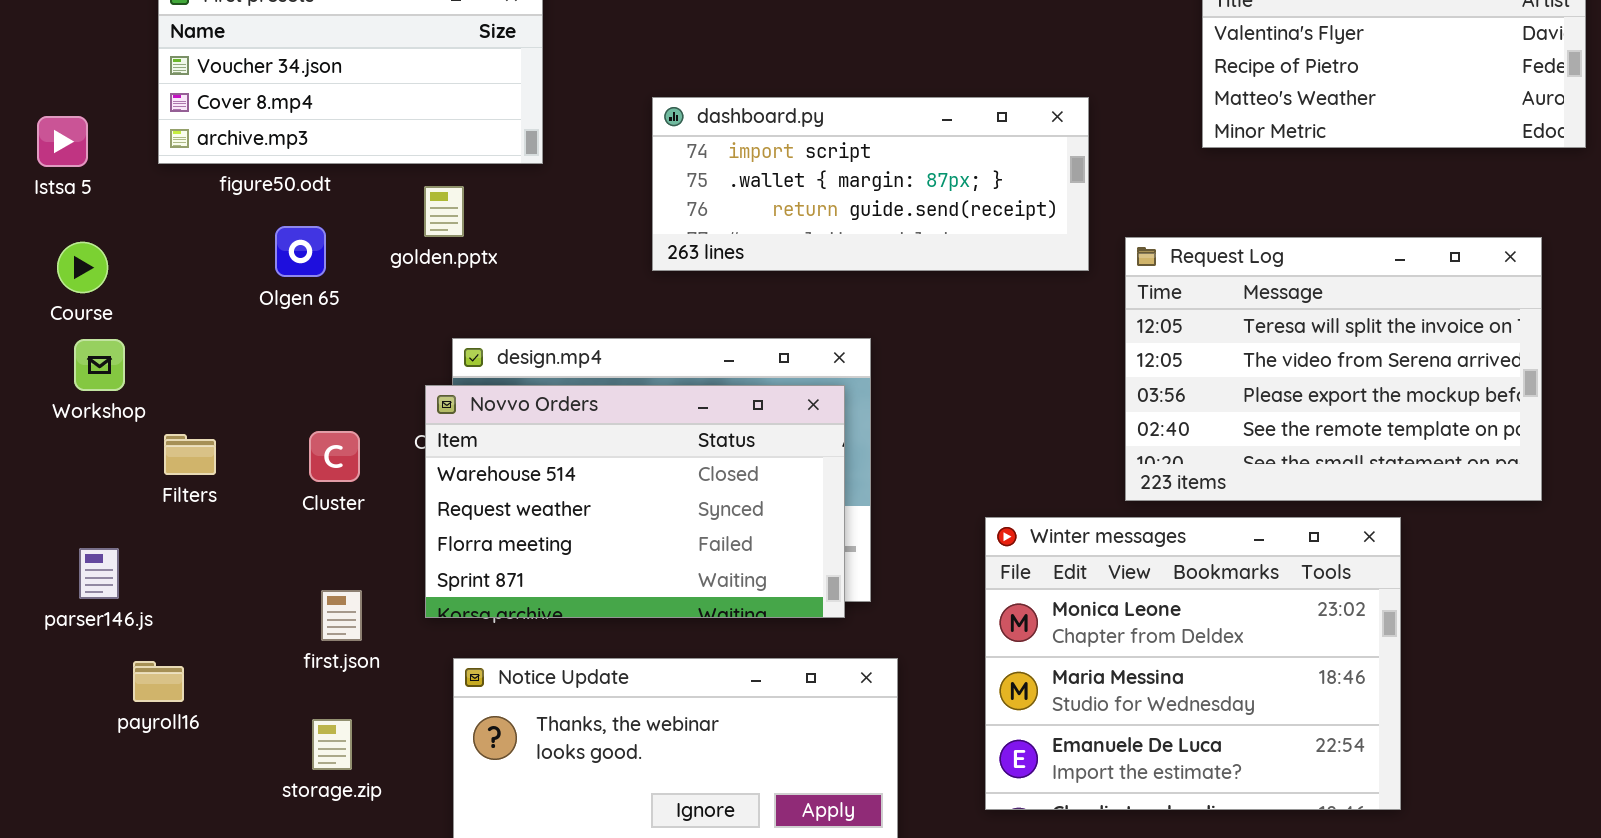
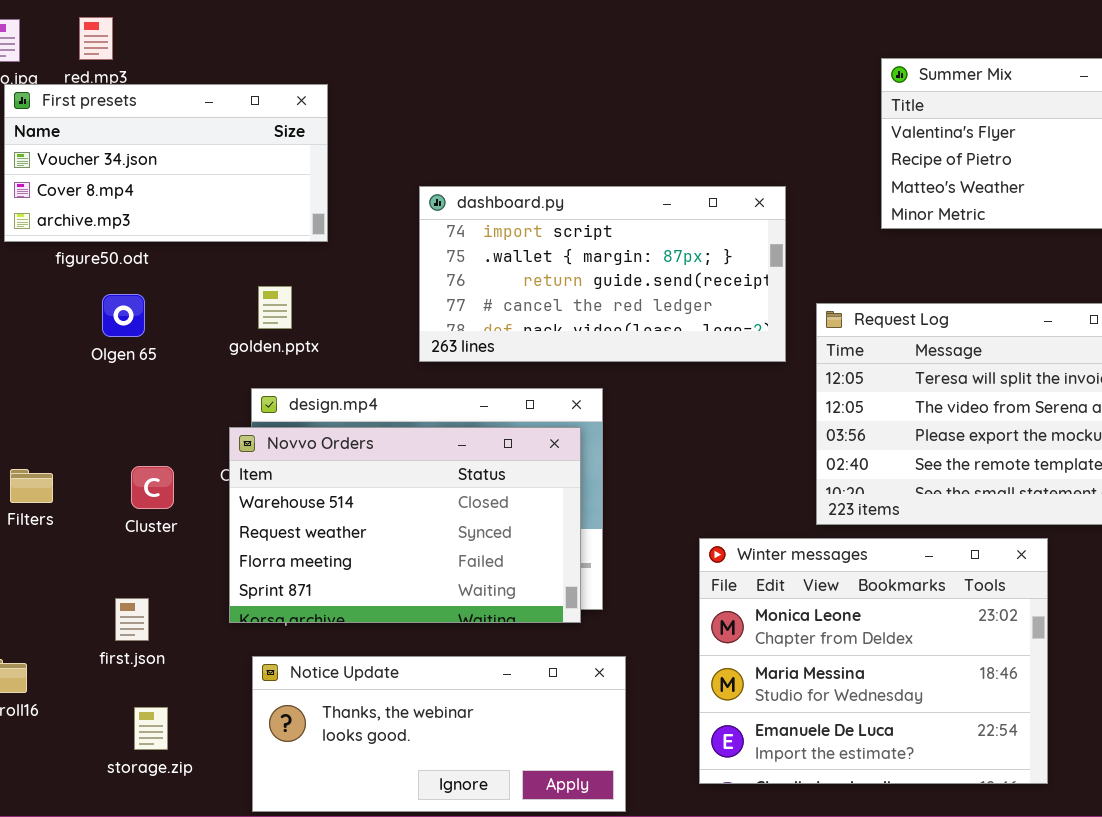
dashboard.py: [652,97,1089,271] -> [419,186,786,362], resized
golden.pptx: [424,186,464,237] -> [258,286,292,329], moved
first.json: [321,590,362,641] -> [115,598,149,641], moved

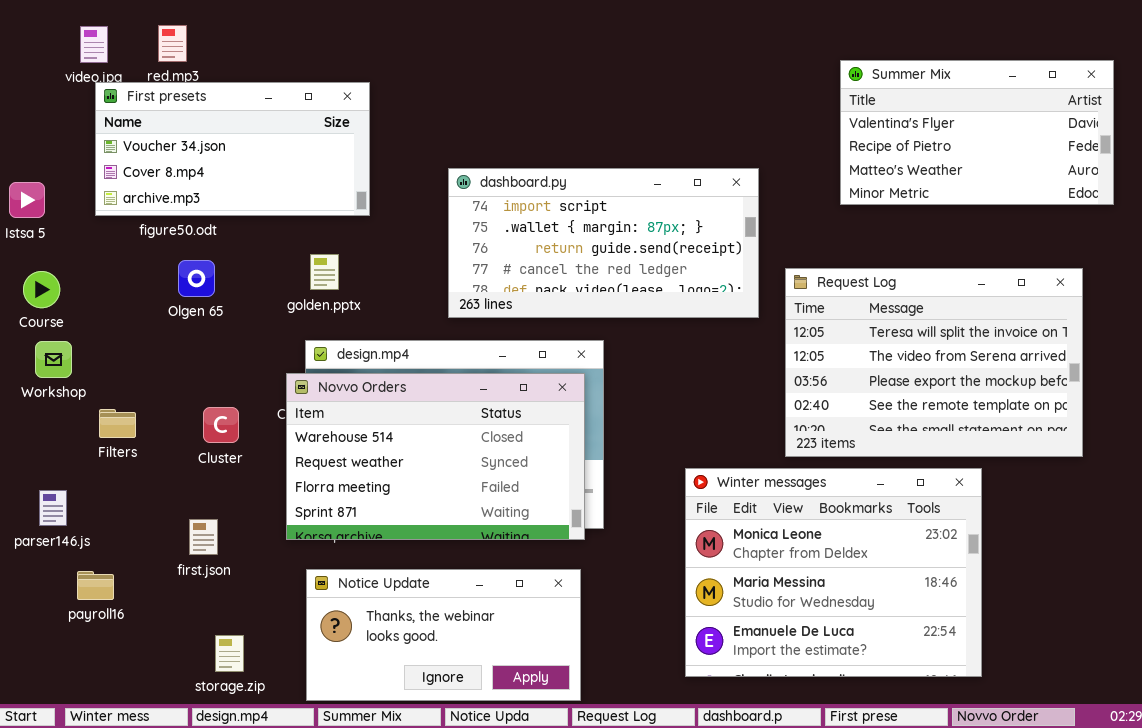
Notice Update: [252,656,626,812] -> [306,569,581,701], resized
storage.zip: [134,707,168,750] -> [215,635,244,672], moved

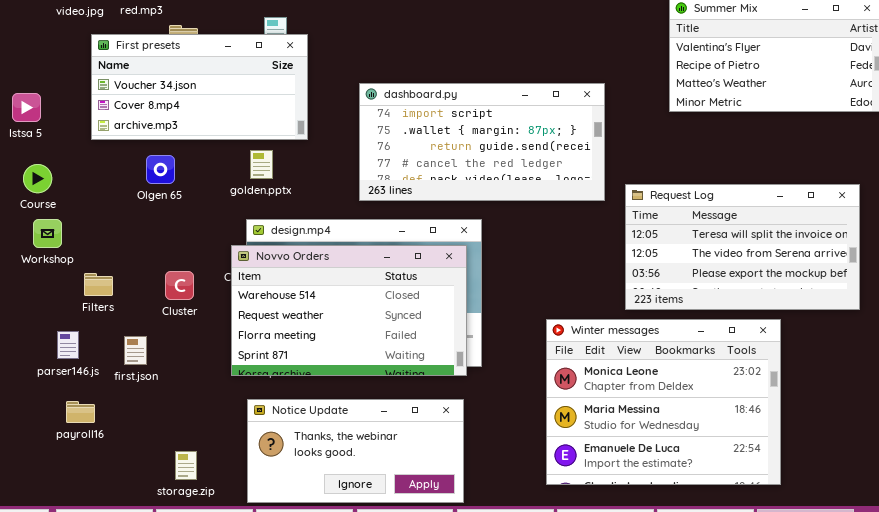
First presets: [95,82,370,216] -> [91,34,308,140], moved
Request Log: [785,268,1083,457] -> [625,184,860,310], resized
parser146.js: [39,490,67,526] -> [57,331,79,359], moved
first.json: [189,519,218,555] -> [124,336,147,365], moved

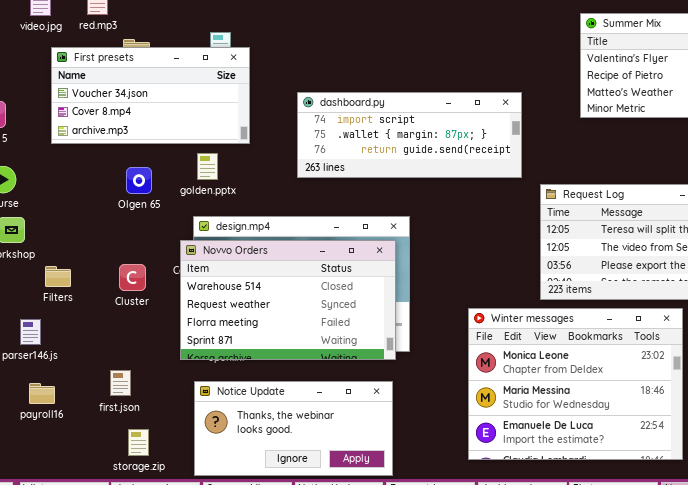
dashboard.py: [359,83,605,201] -> [297,92,522,178], resized
Olgen 65: [146,155,175,184] -> [126,167,152,194], moved
first.json: [124,336,147,365] -> [110,370,131,396], moved

